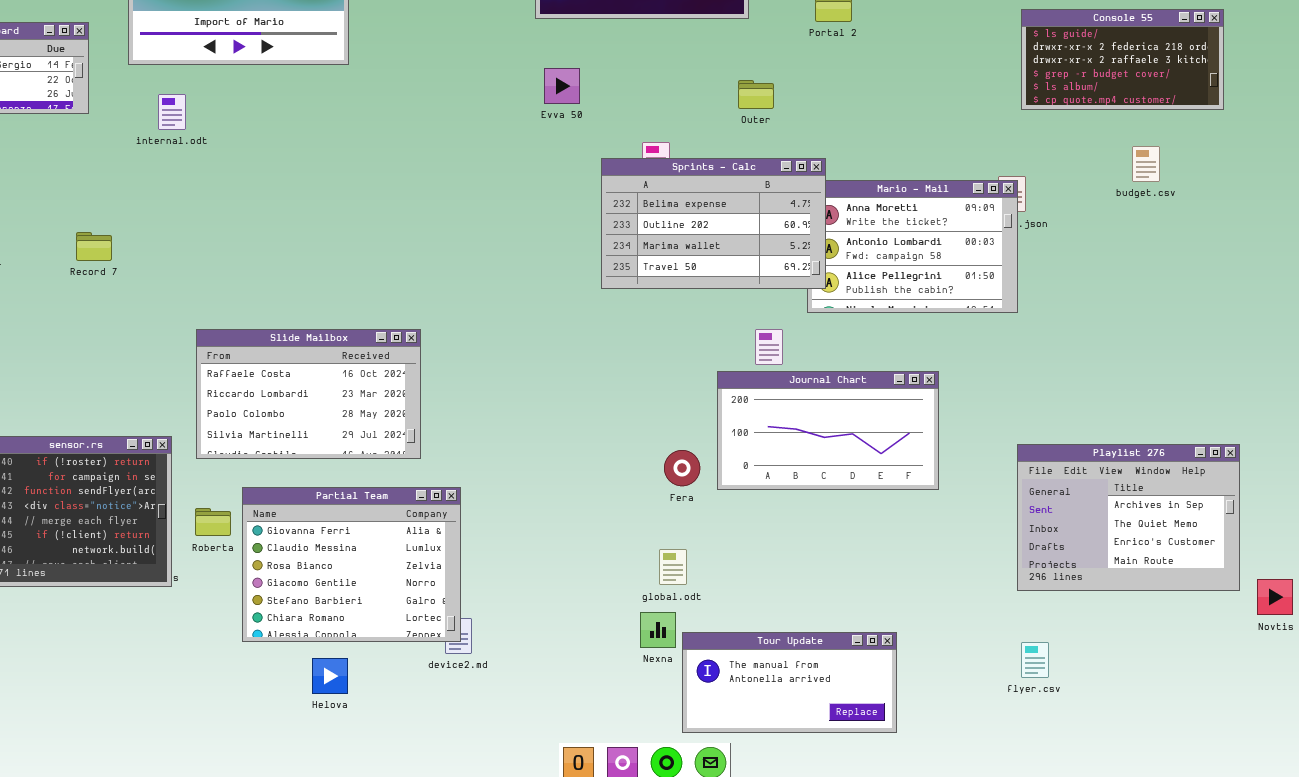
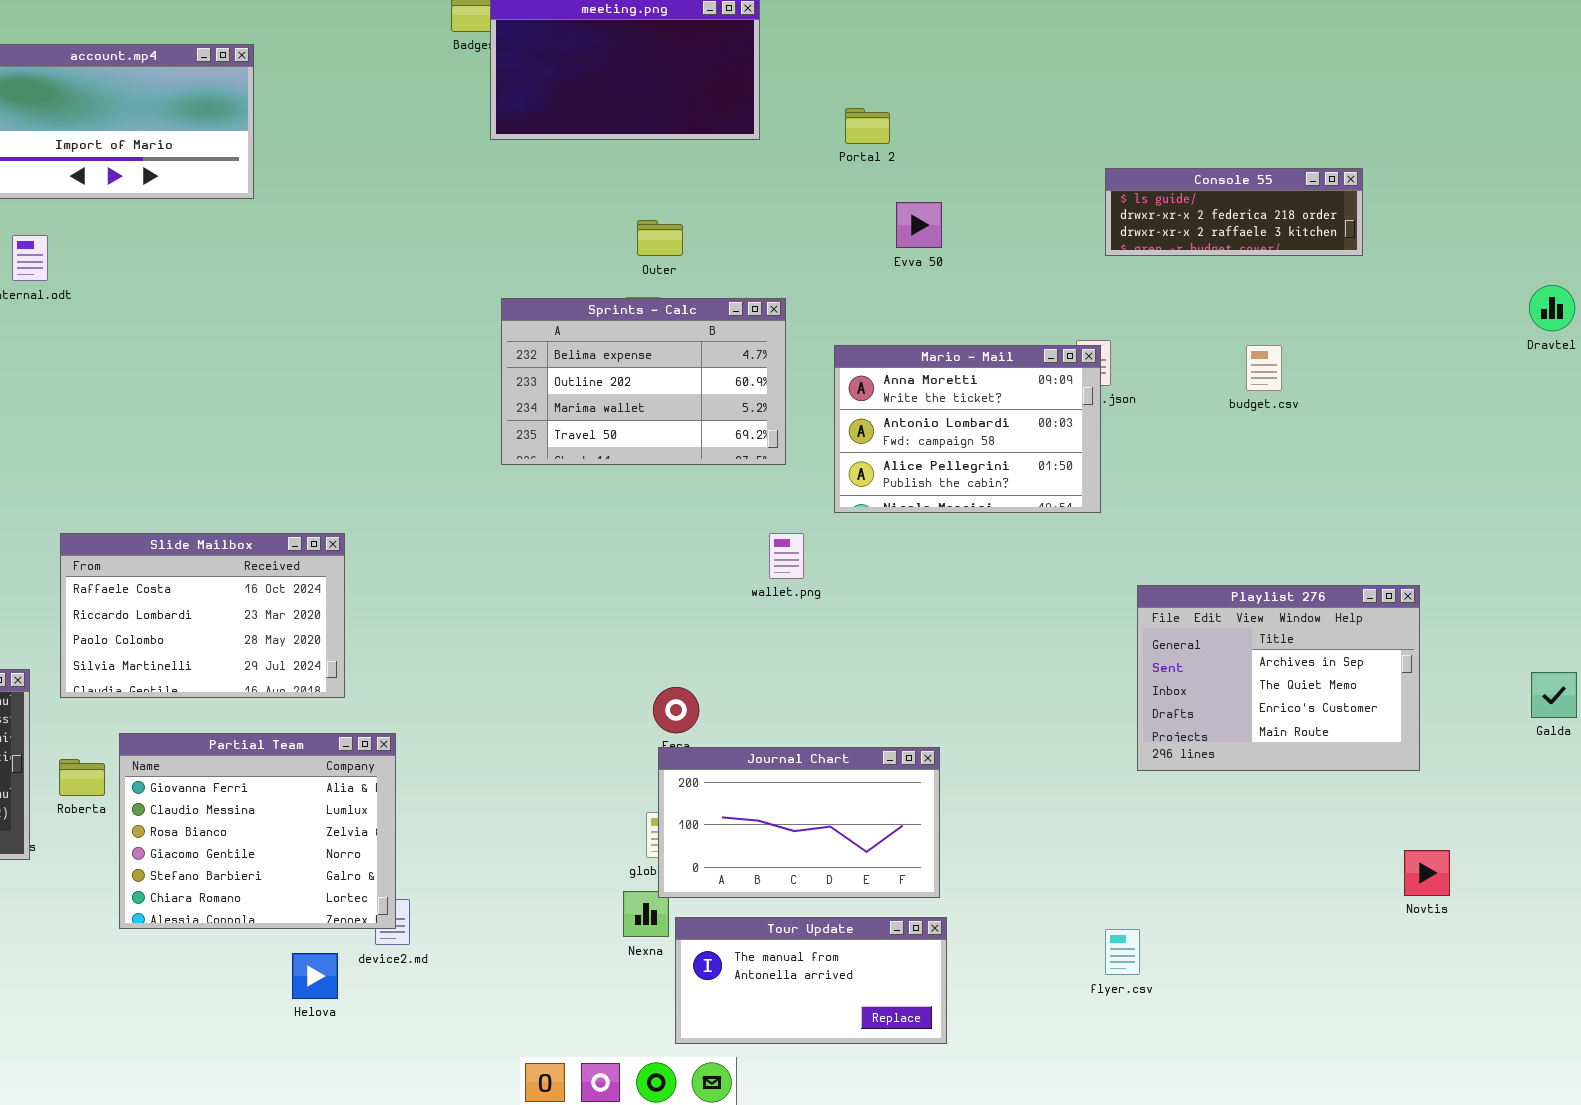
Console 55: [1021,9,1224,110] -> [1105,168,1363,256], resized
Evva 50: [544,68,580,104] -> [896,202,942,248], moved
Outer: [738,80,774,109] -> [637,220,683,256], moved
budget.csv: [1132,146,1160,182] -> [1246,345,1282,391], moved
Sprints - Calc: [601,158,826,289] -> [501,298,786,465], moved
Journal Chart: [717,371,939,490] -> [658,747,940,898], moved
Playlist 276: [1017,444,1240,591] -> [1137,585,1420,771], moved
Helova: [312,658,348,694] -> [292,953,338,999], moved

